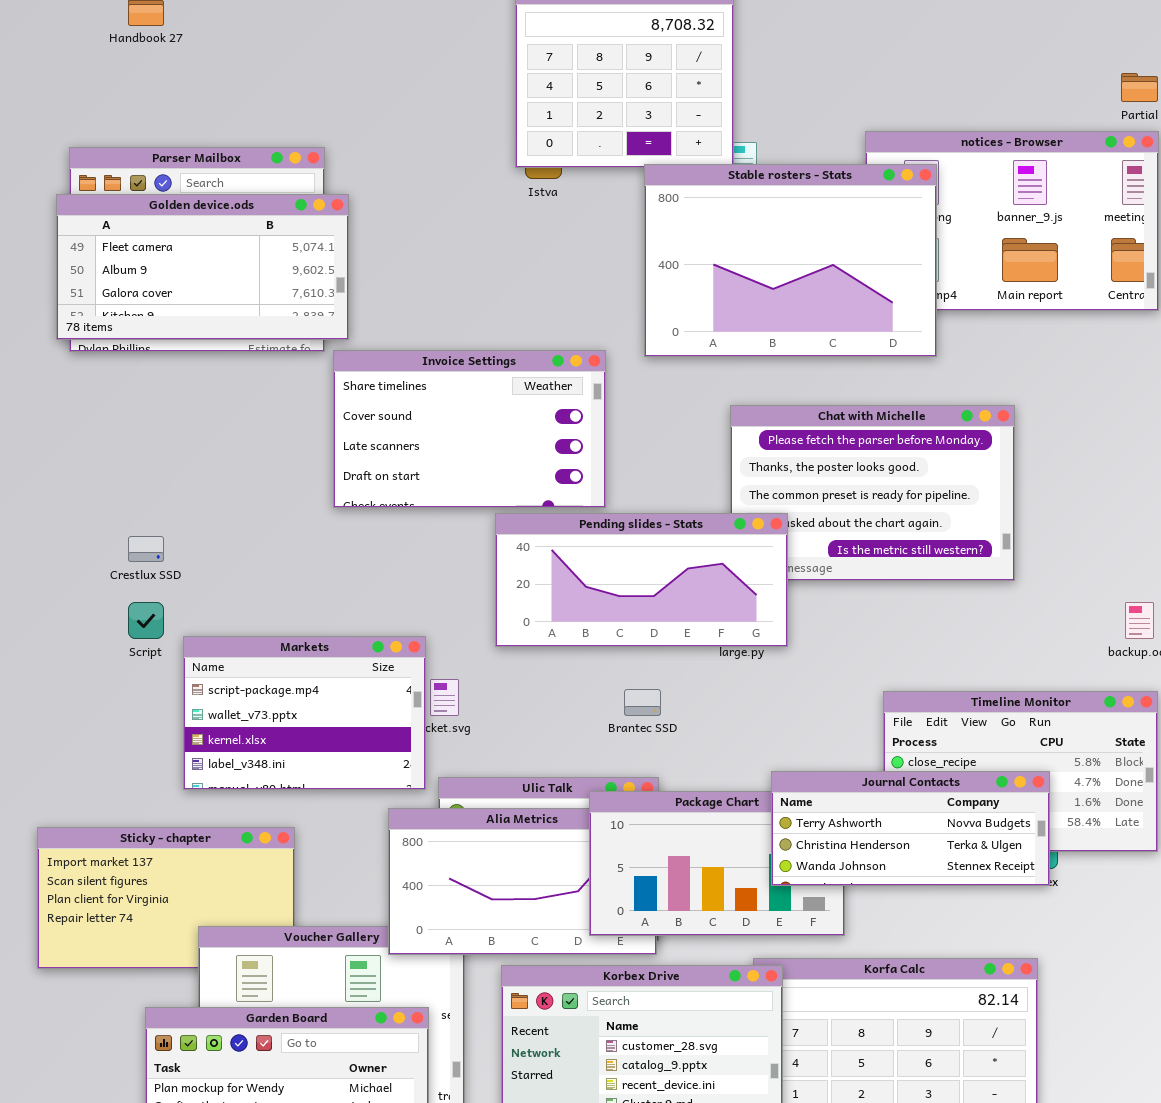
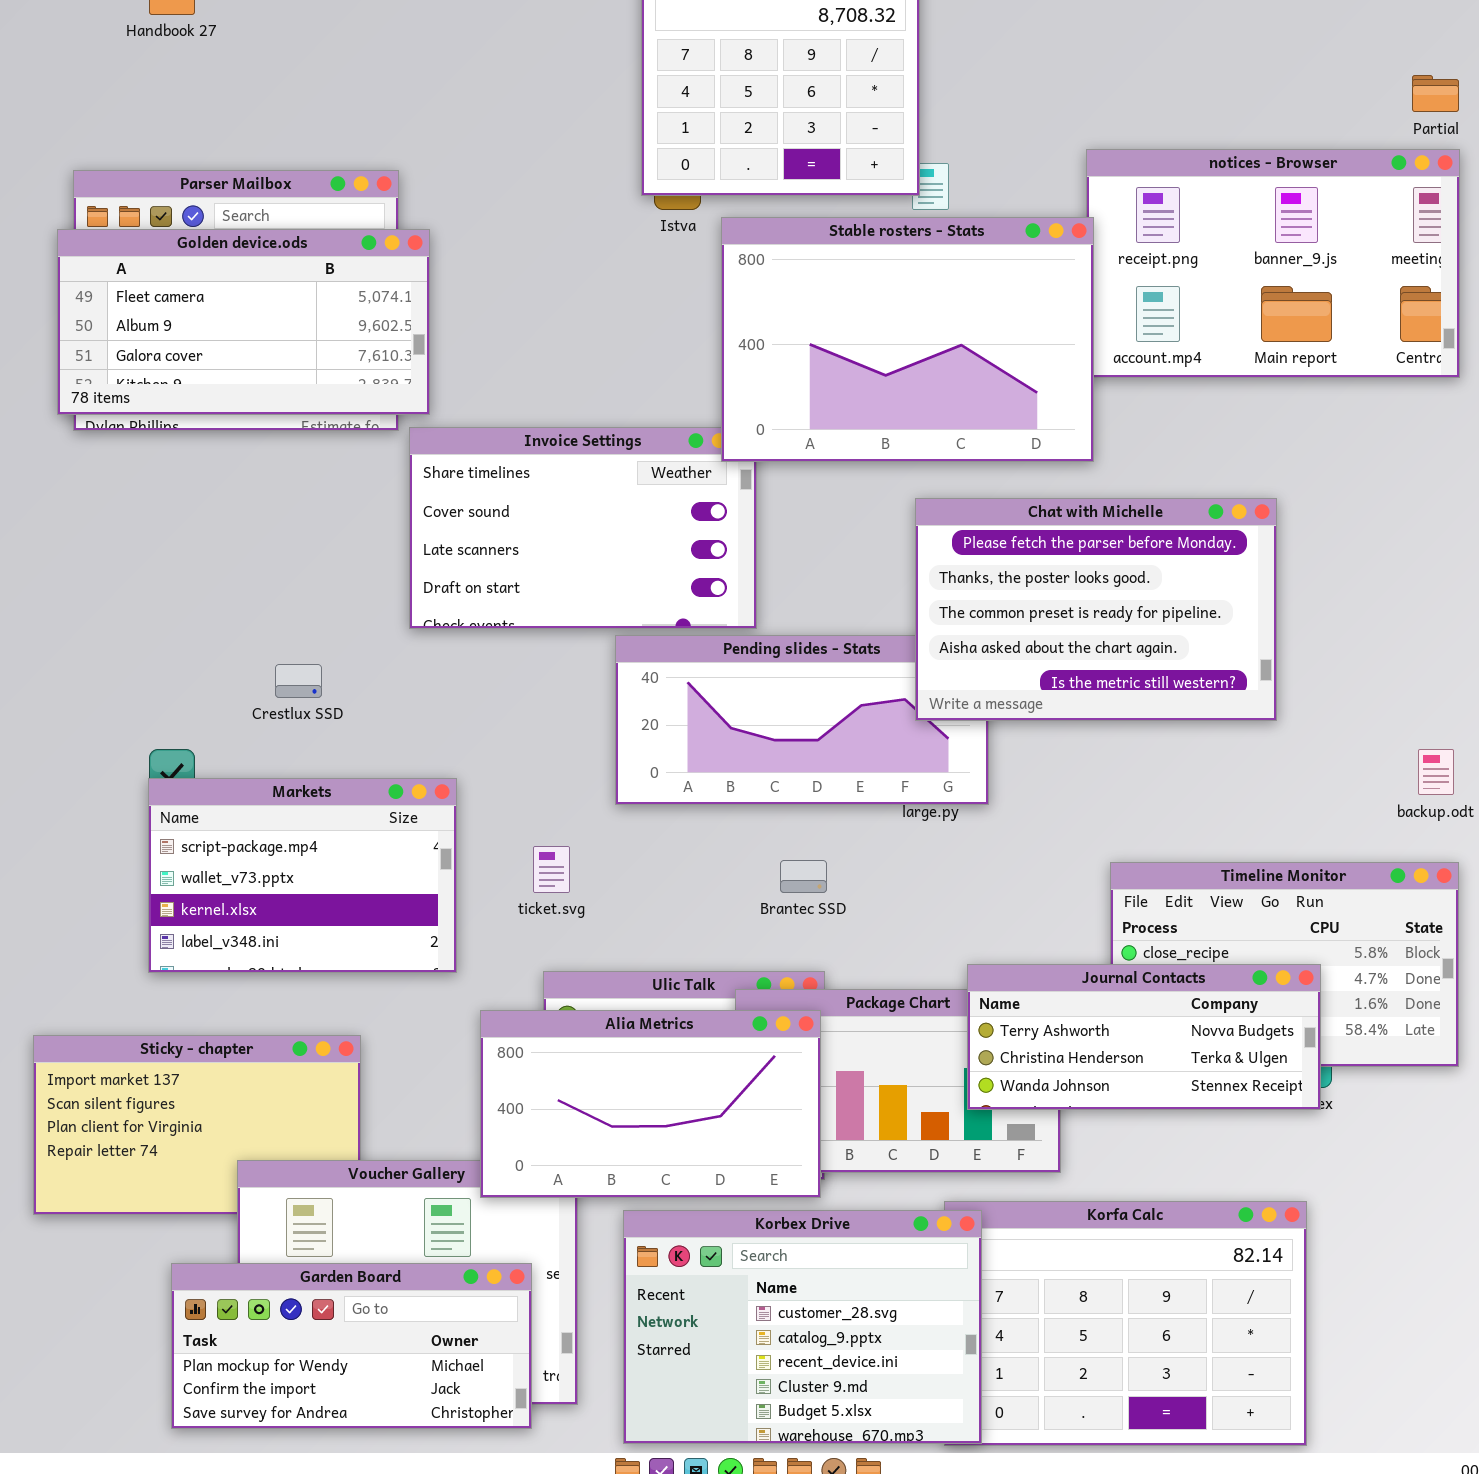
Stable rosters - Stats: [644,164,937,357] -> [721,217,1094,462], moved
Chat with Michelle: [730,405,1015,581] -> [915,498,1277,721], raised
Crestlux SSD: [128,536,164,562] -> [275,664,322,698], moved
Markets: [183,636,426,790] -> [148,778,457,973], moved
Alia Metrics: [388,808,657,955] -> [480,1010,821,1198], raised

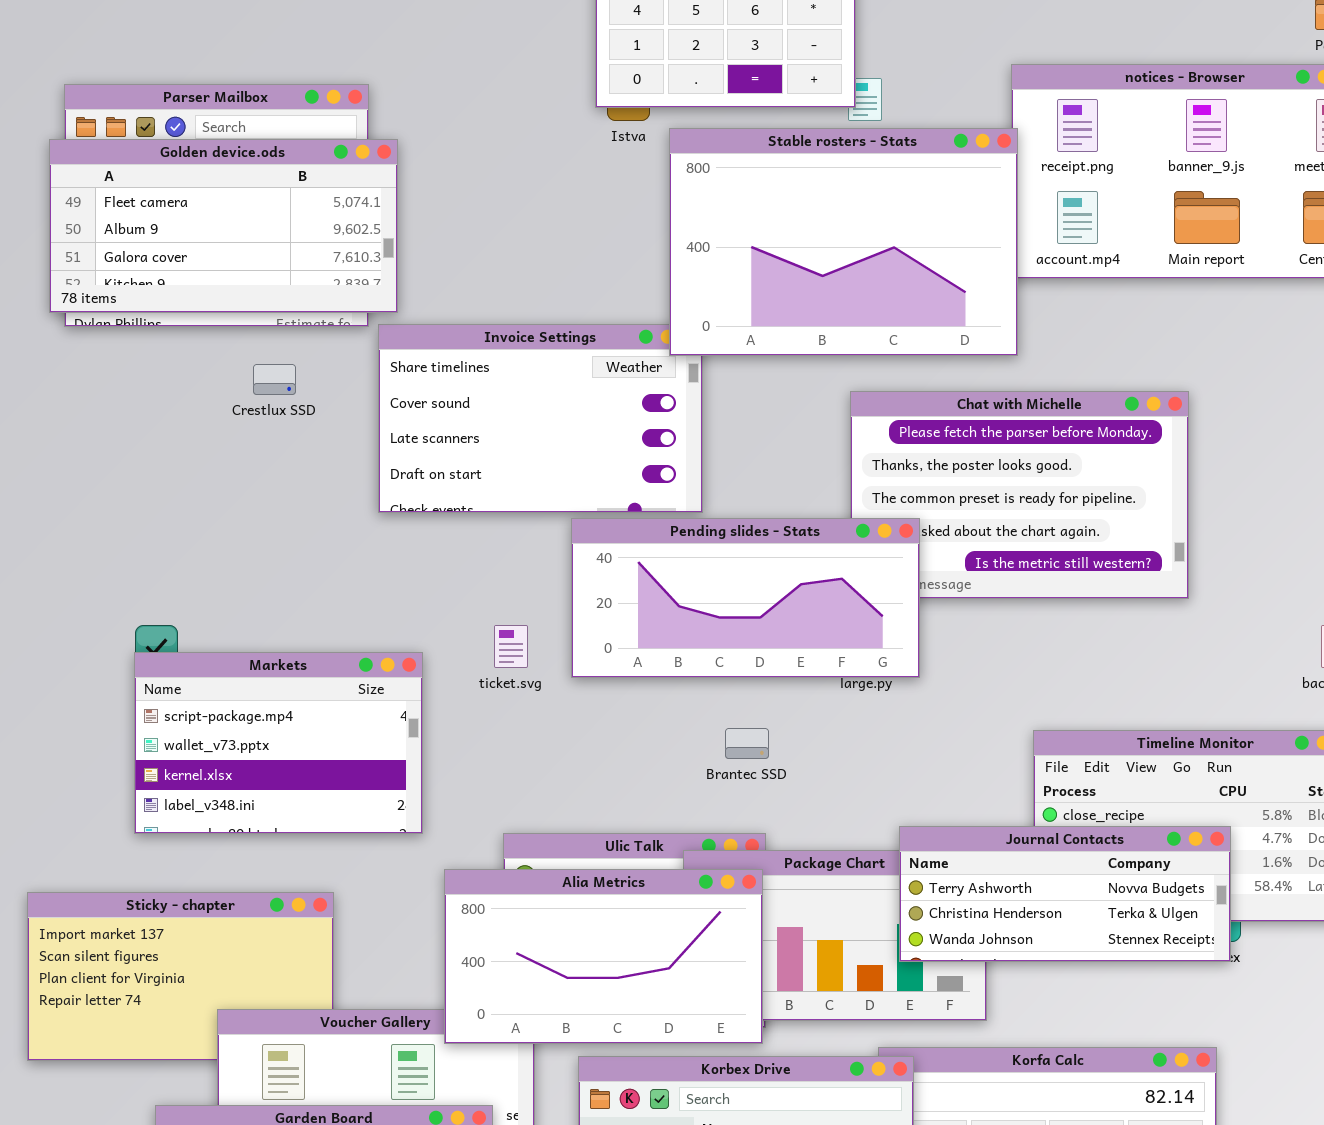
Pending slides - Stats: [615,635,989,805] -> [571,518,920,678], raised
Crestlux SSD: [275,664,322,698] -> [253,364,296,395], moved
ticket.svg: [533,846,570,893] -> [494,625,528,668], moved

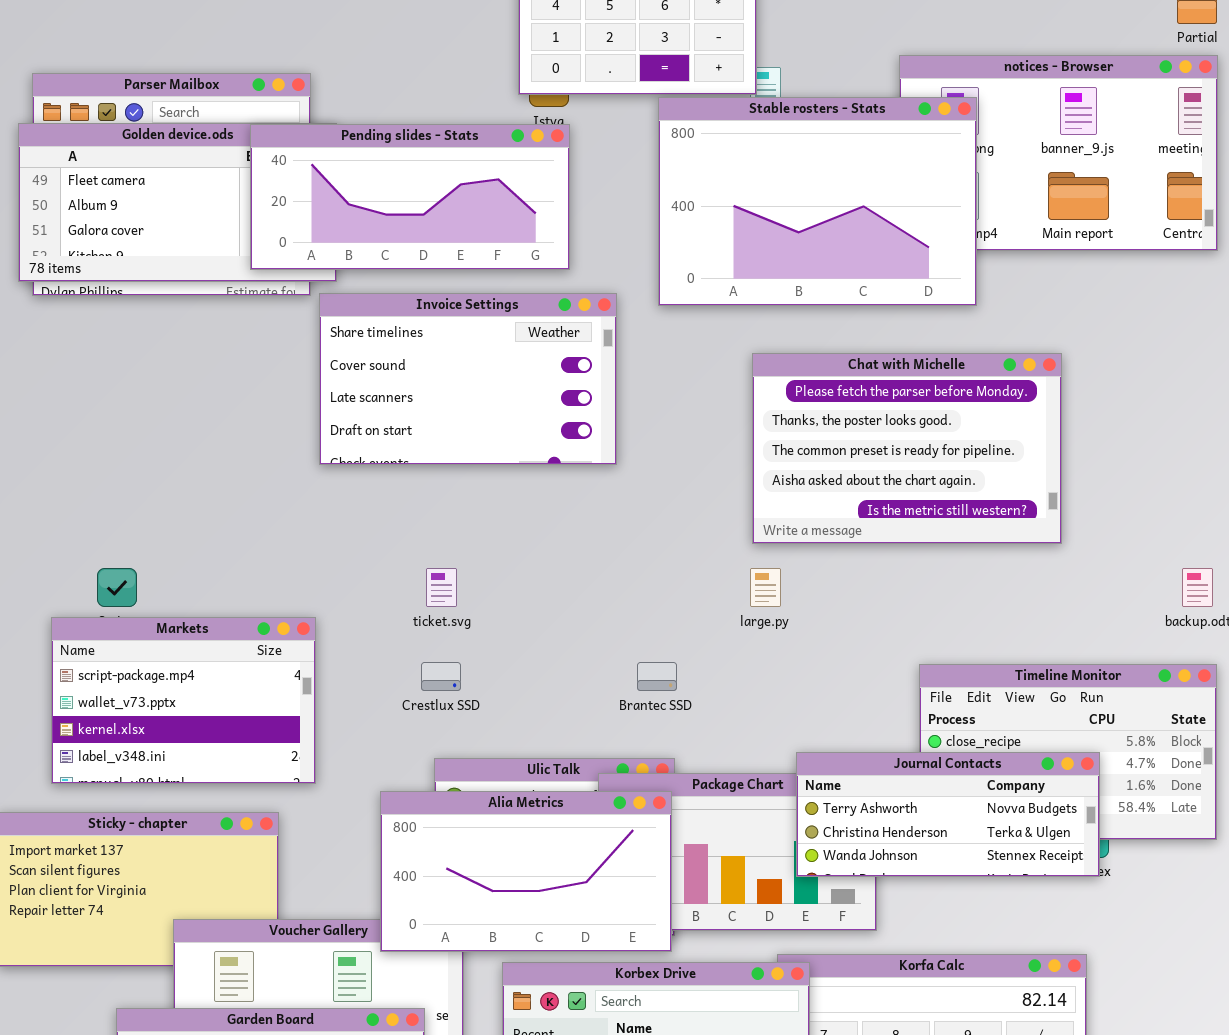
Stable rosters - Stats: [669,128,1018,356] -> [658,97,977,306], moved
Crestlux SSD: [253,364,296,395] -> [421,662,461,691], moved
Pending slides - Stats: [571,518,920,678] -> [250,124,570,270], moved
Markets: [134,652,423,834] -> [51,617,316,784], moved

